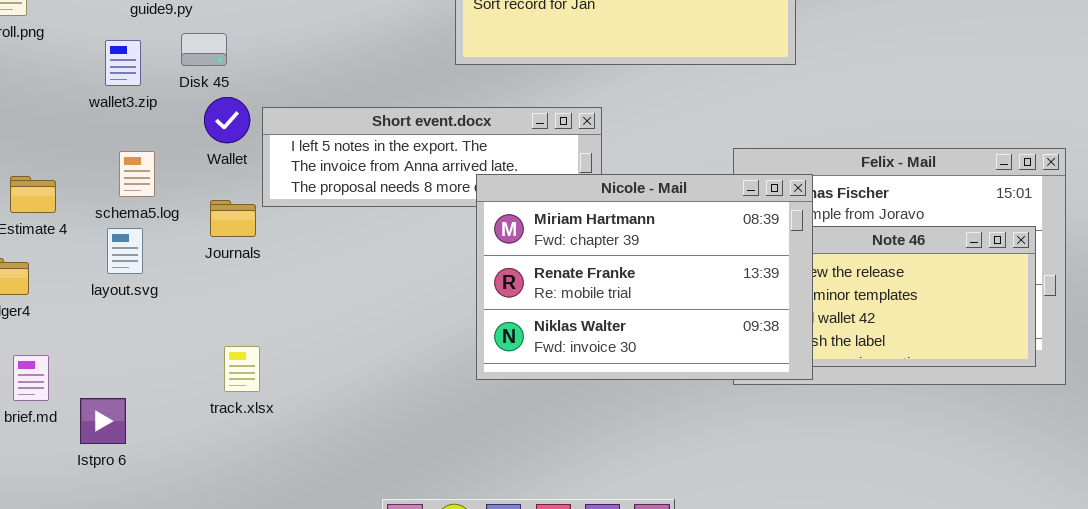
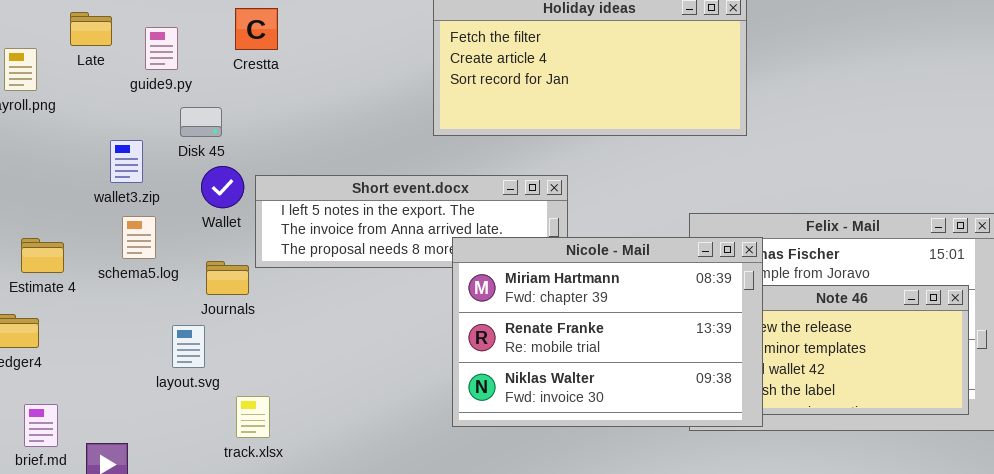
wallet3.zip: [105,40,141,86] -> [110,140,143,183], moved
layout.svg: [107,228,143,274] -> [172,325,205,368], moved
track.xlsx: [224,346,260,392] -> [236,396,270,438], moved

